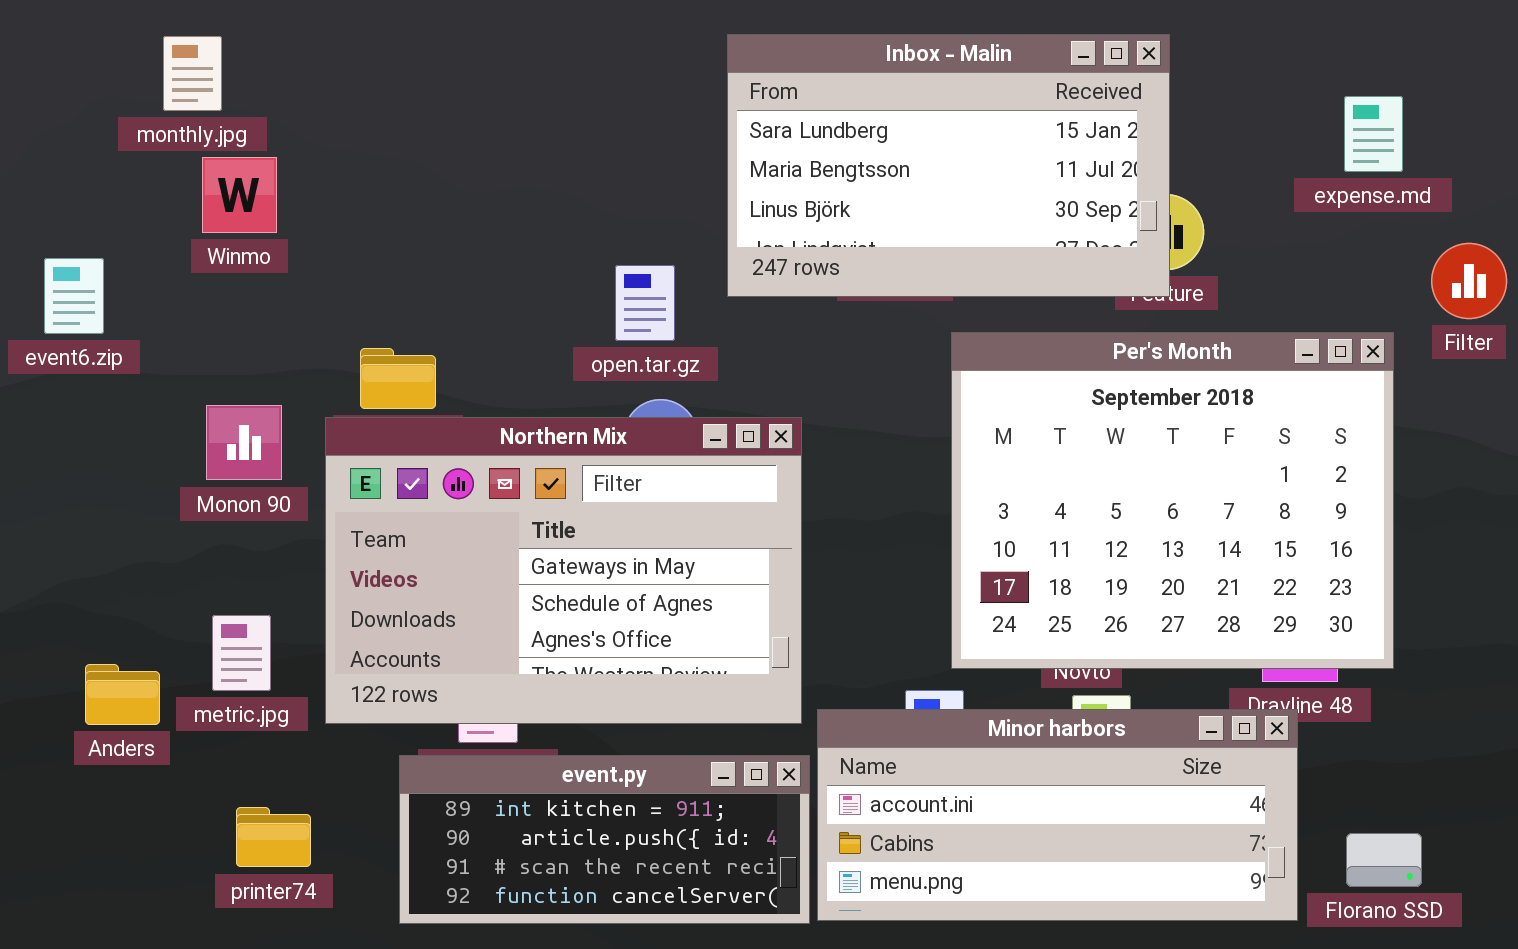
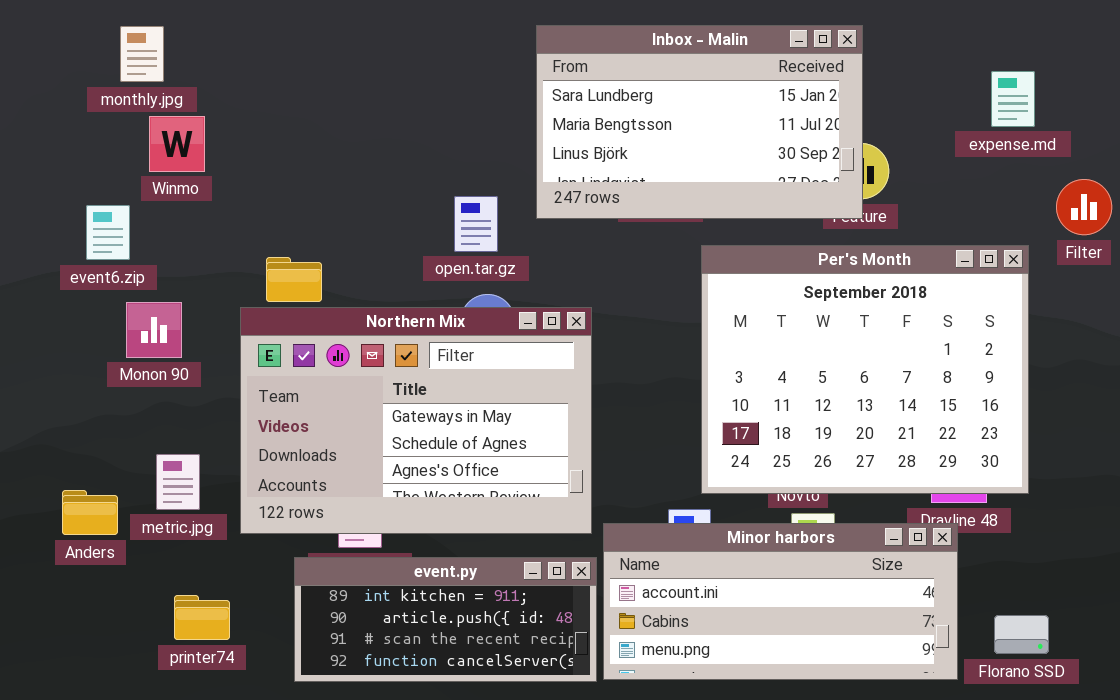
event6.zip: [44,258,104,334] -> [86,205,130,260], moved
Monon 90: [206,405,282,480] -> [126,302,182,358], moved

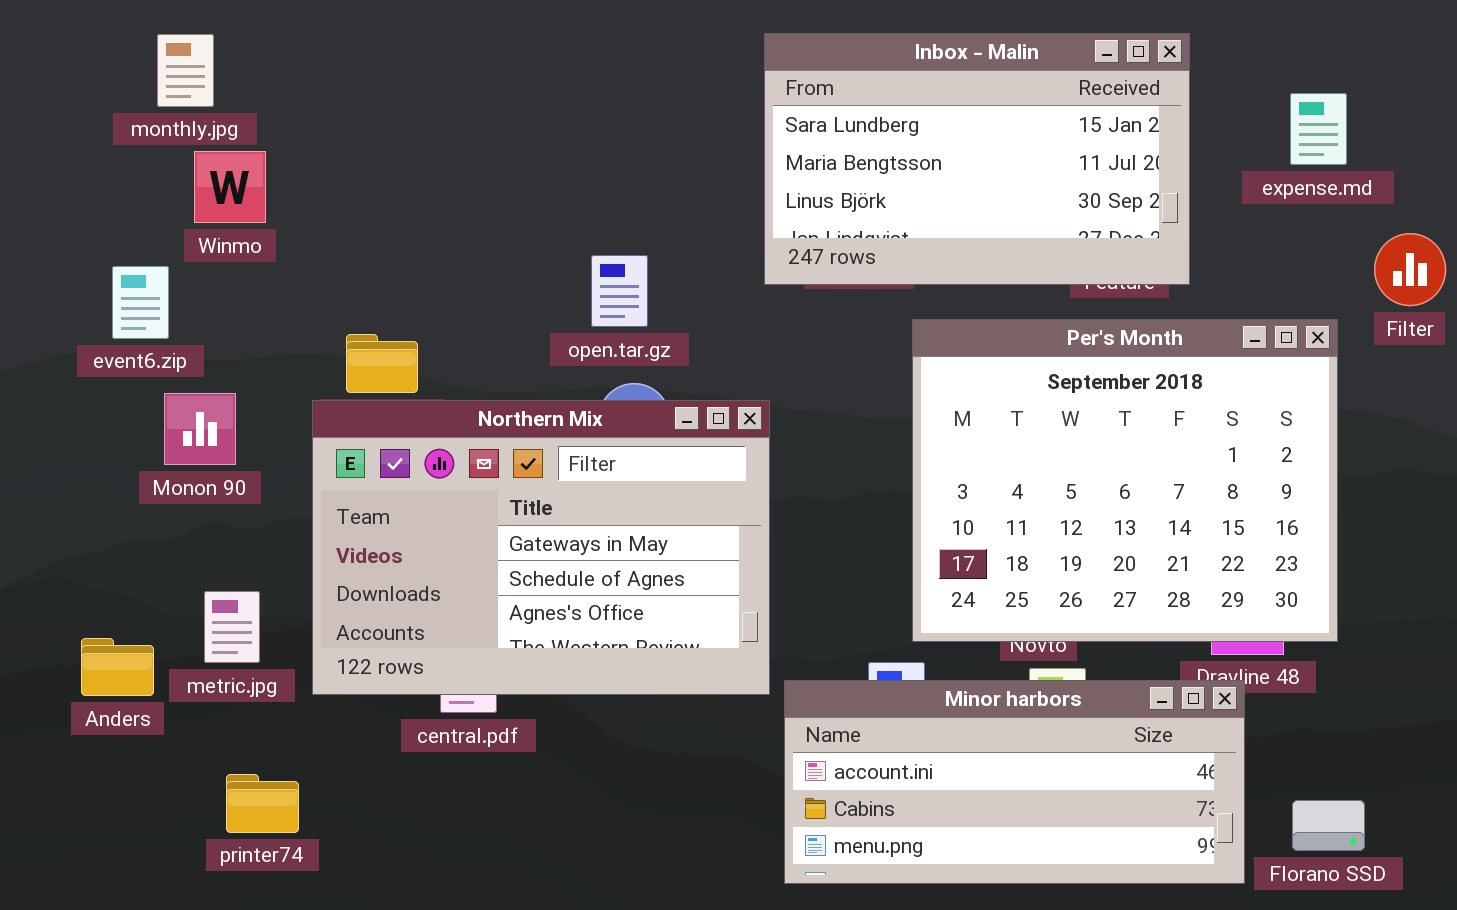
Inbox - Malin: [536,25,863,219] -> [764,33,1190,285], moved
event.py: [294,557,597,682] -> none, closed

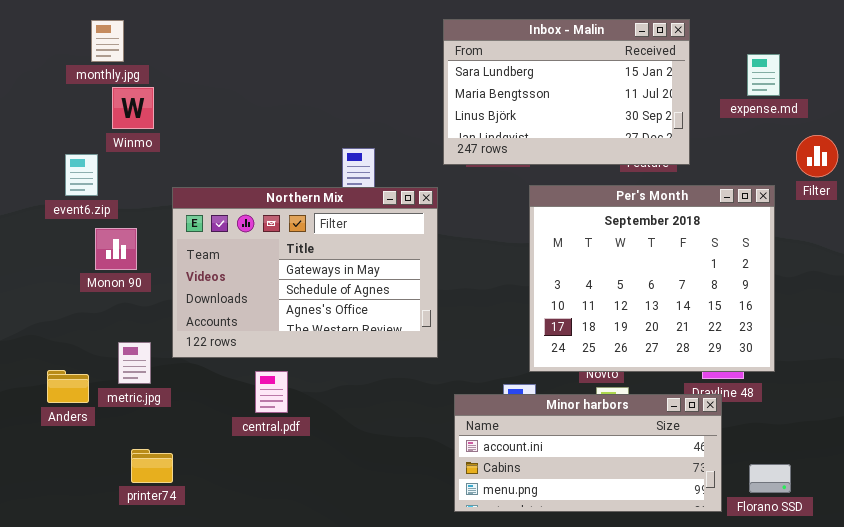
Northern Mix: [312,400,770,695] -> [172,187,438,358], moved

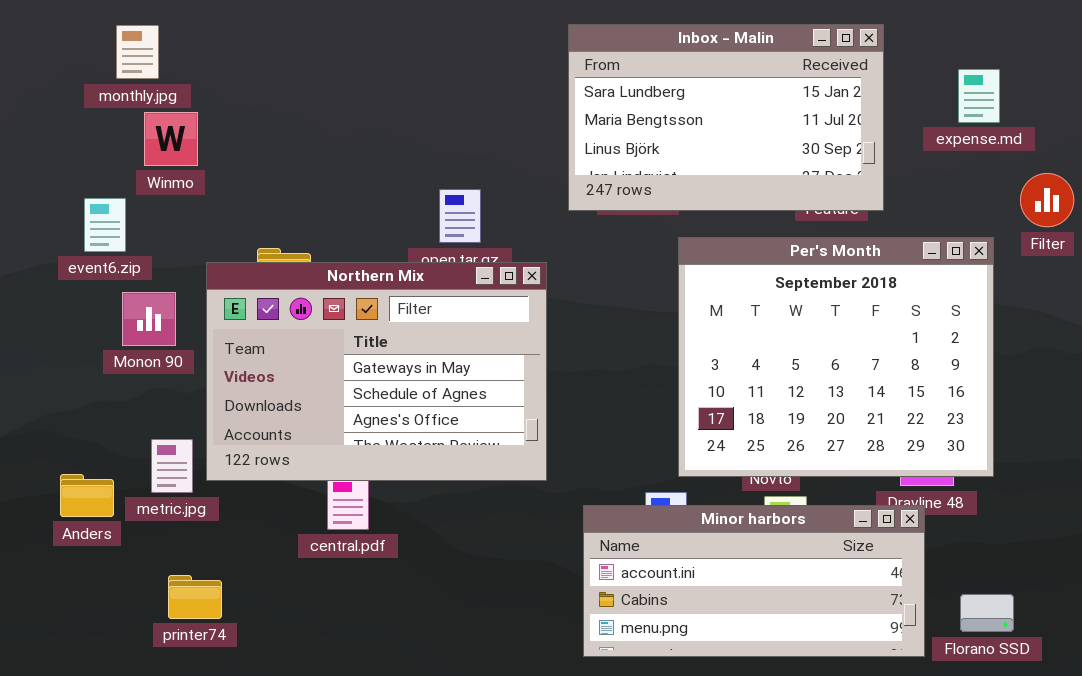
Northern Mix: [172,187,438,358] -> [206,262,547,481], moved

